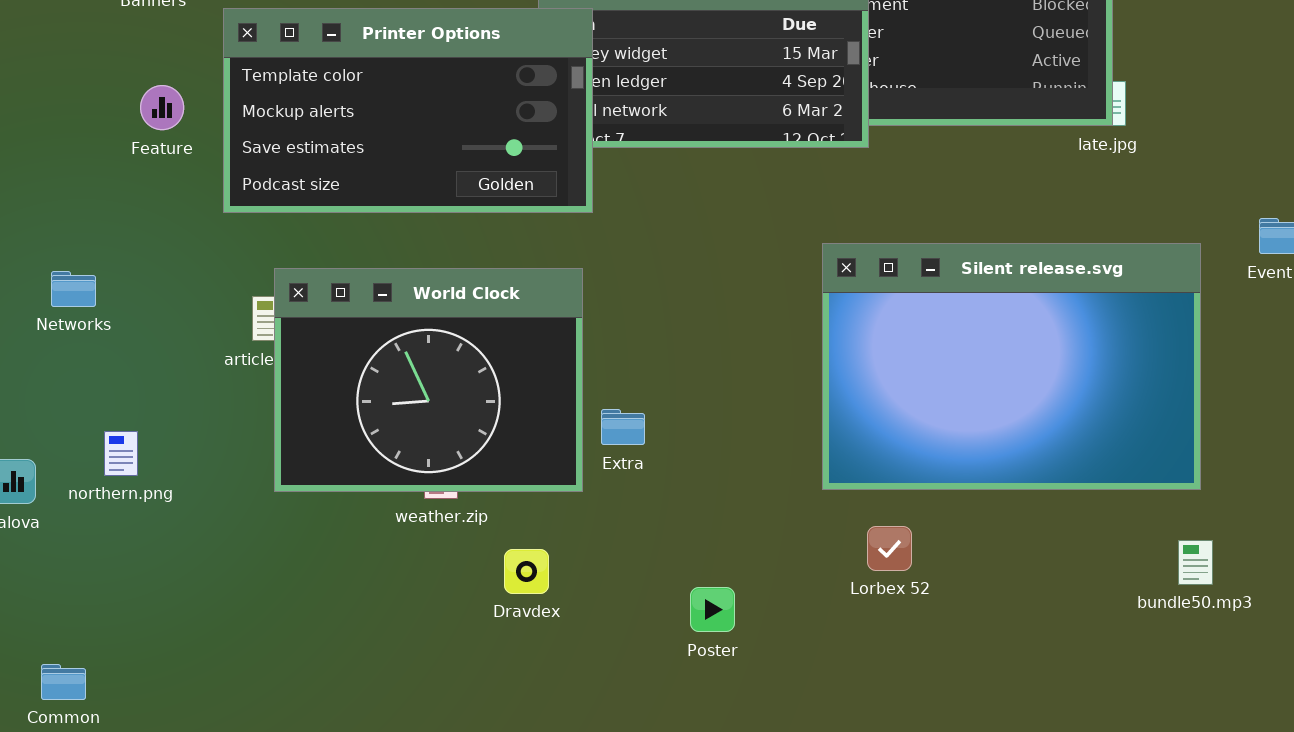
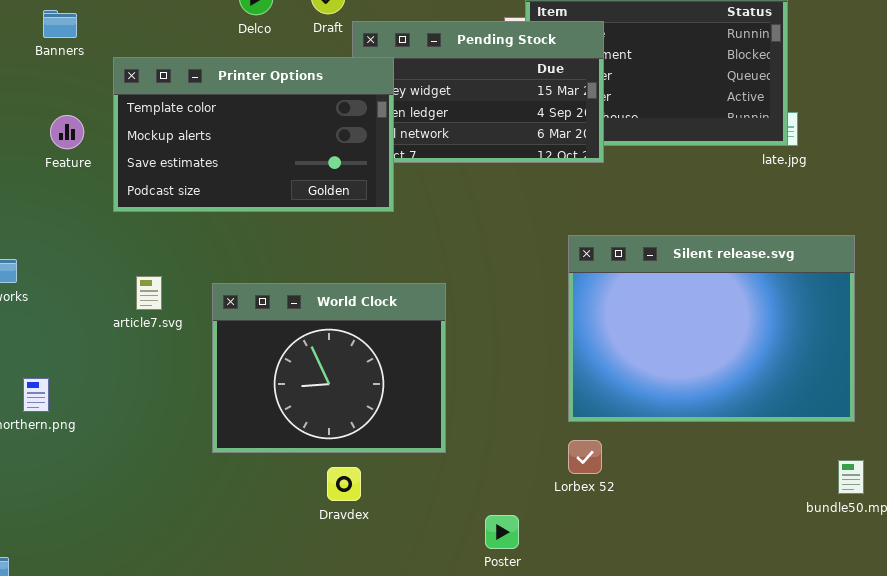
World Clock: [274,268,583,492] -> [212,283,446,453], moved
Lorbex 52: [867,526,912,571] -> [568,440,602,474], moved
Poster: [690,587,735,632] -> [485,515,519,549], moved

